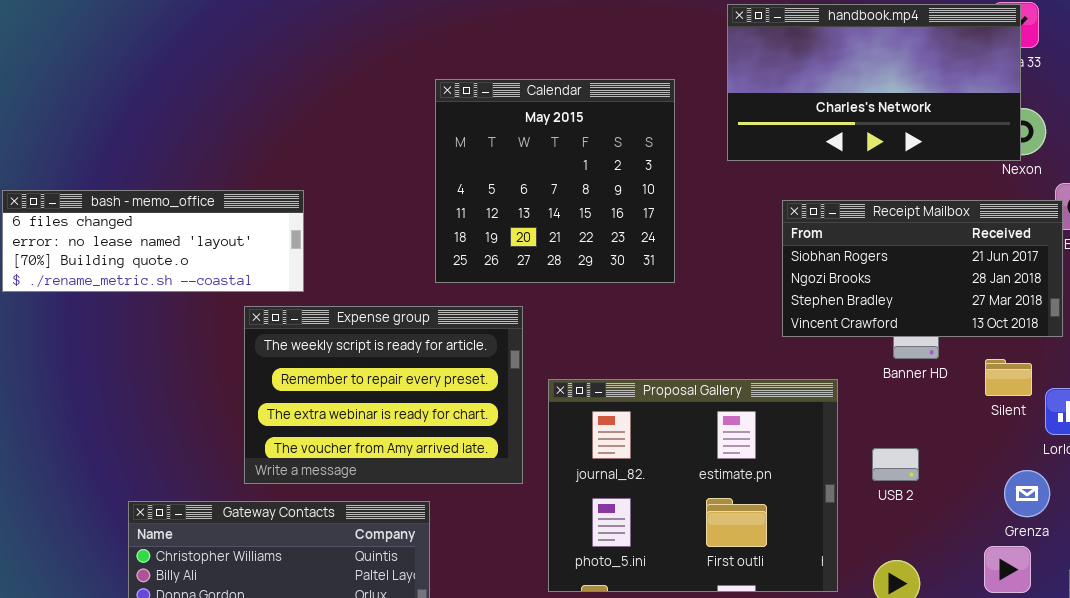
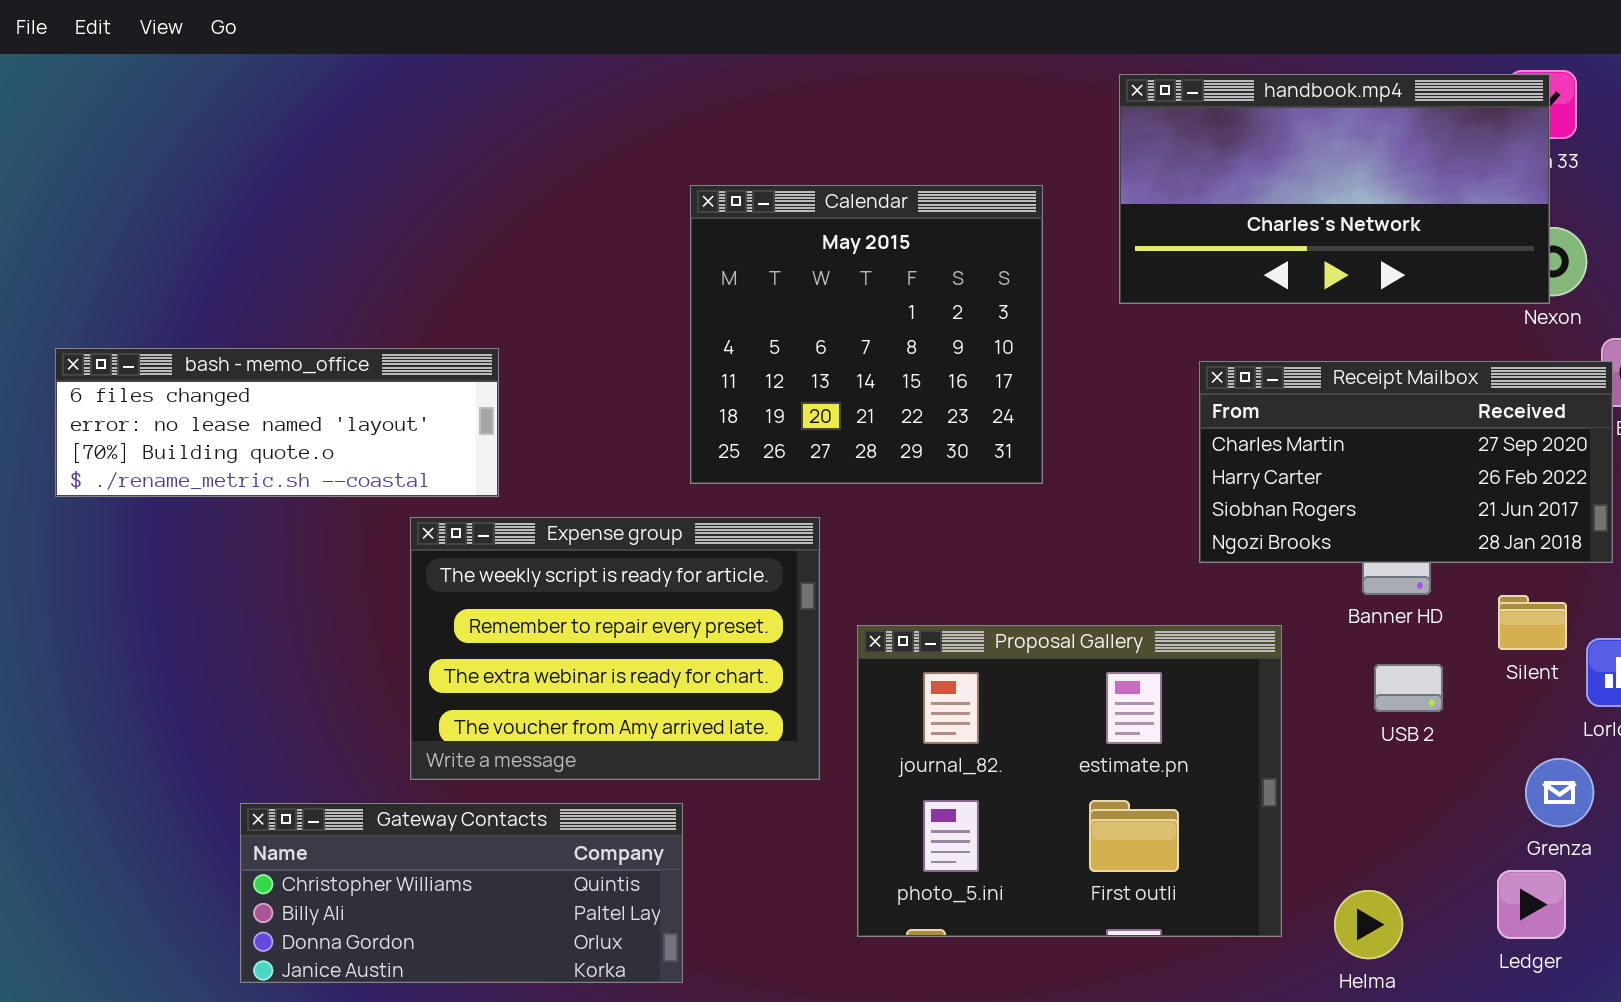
Receipt Mailbox: [782,200,1063,337] -> [1199,361,1613,563], scrolled up 2 rows
USB 2: [872,448,919,481] -> [1374,664,1443,712], moved

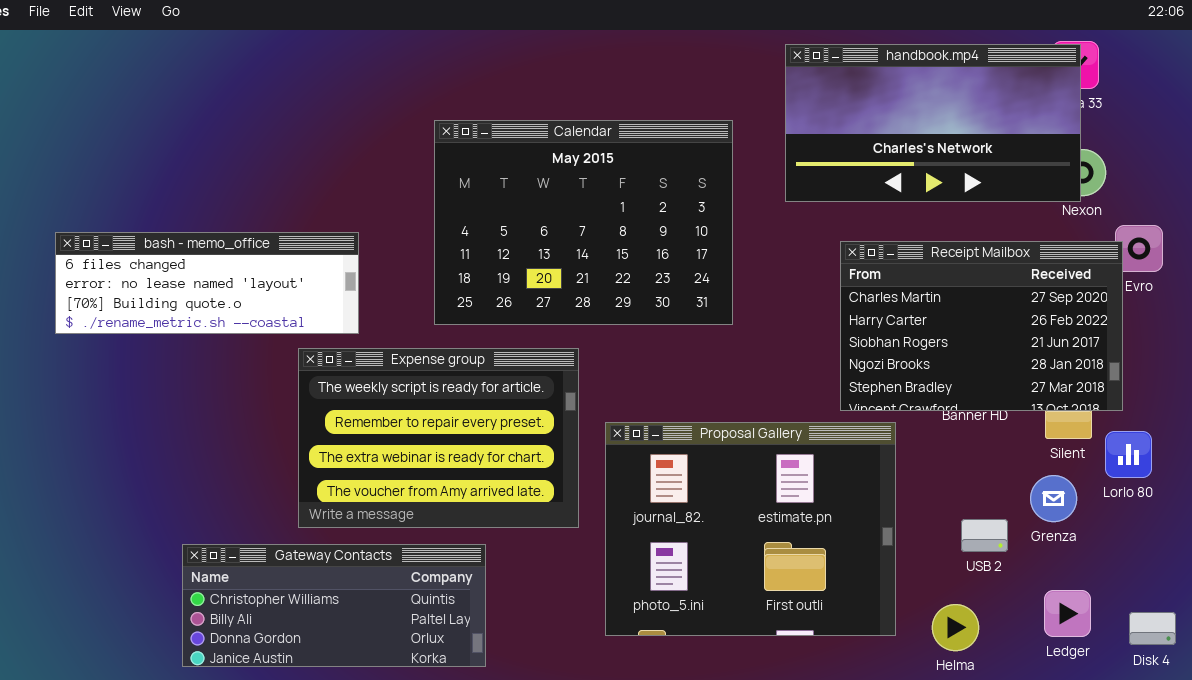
Calendar: [690,185,1043,484] -> [434,120,733,325], resized
Receipt Mailbox: [1199,361,1613,563] -> [840,241,1123,411], resized
USB 2: [1374,664,1443,712] -> [961,519,1008,552], moved
Grenza: [1525,758,1594,827] -> [1030,475,1077,522], moved

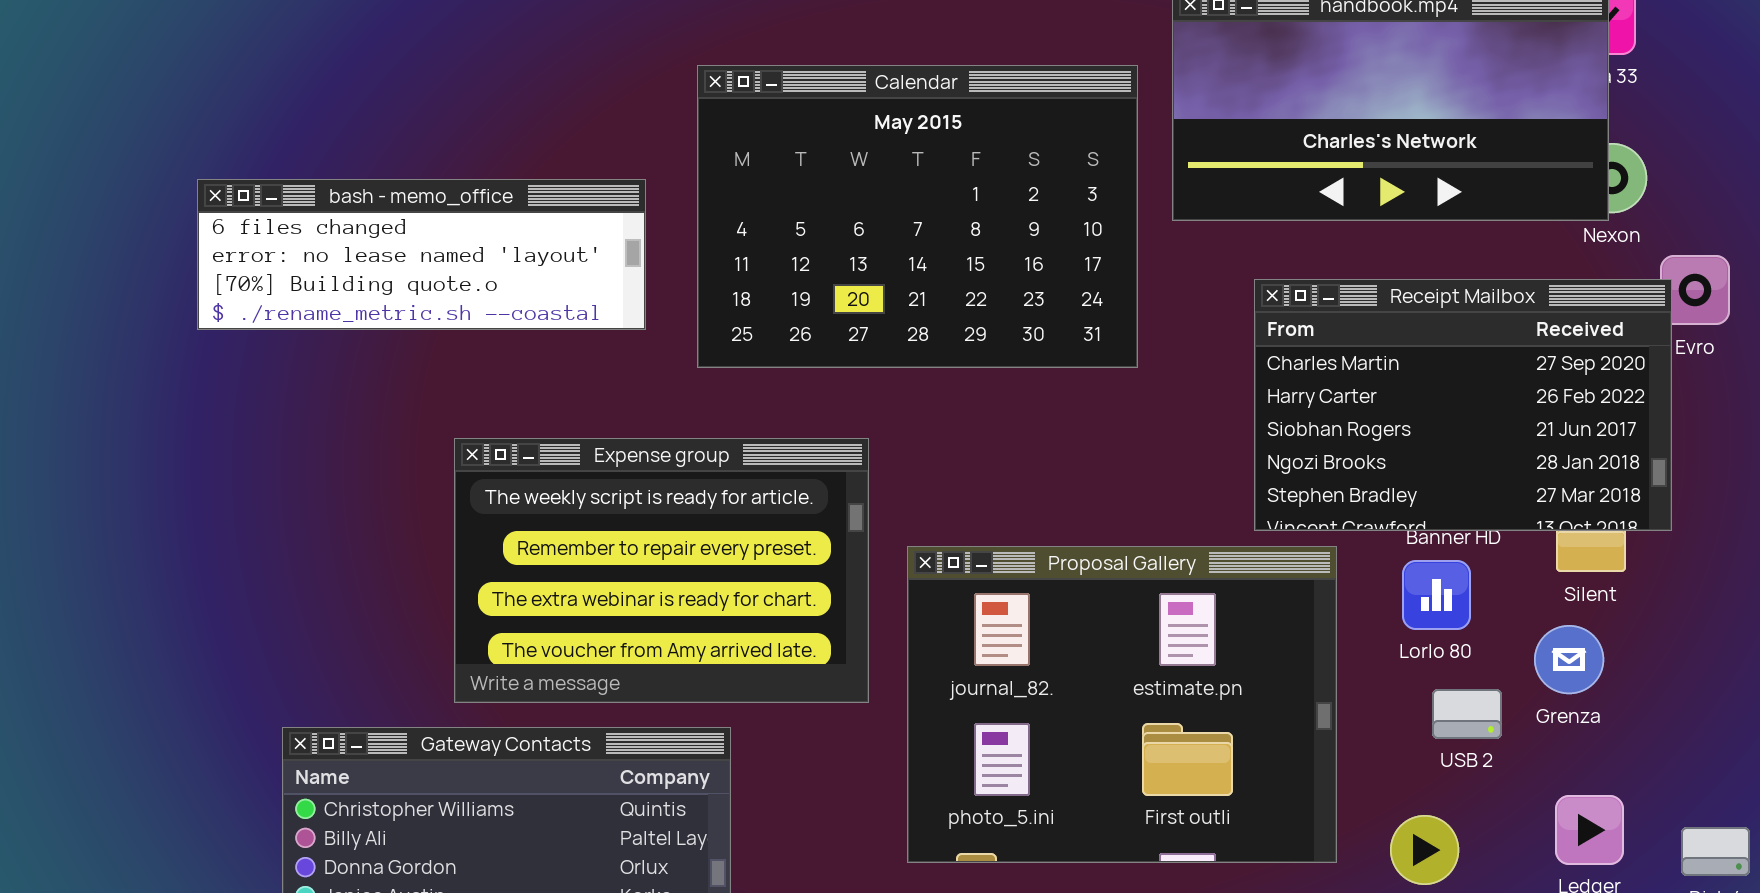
Calendar: [434,120,733,325] -> [697,65,1138,368], moved
bash - memo_office: [55,232,359,334] -> [197,179,646,330], moved
Lorlo 80: [1105,431,1152,478] -> [1402,560,1471,630], moved

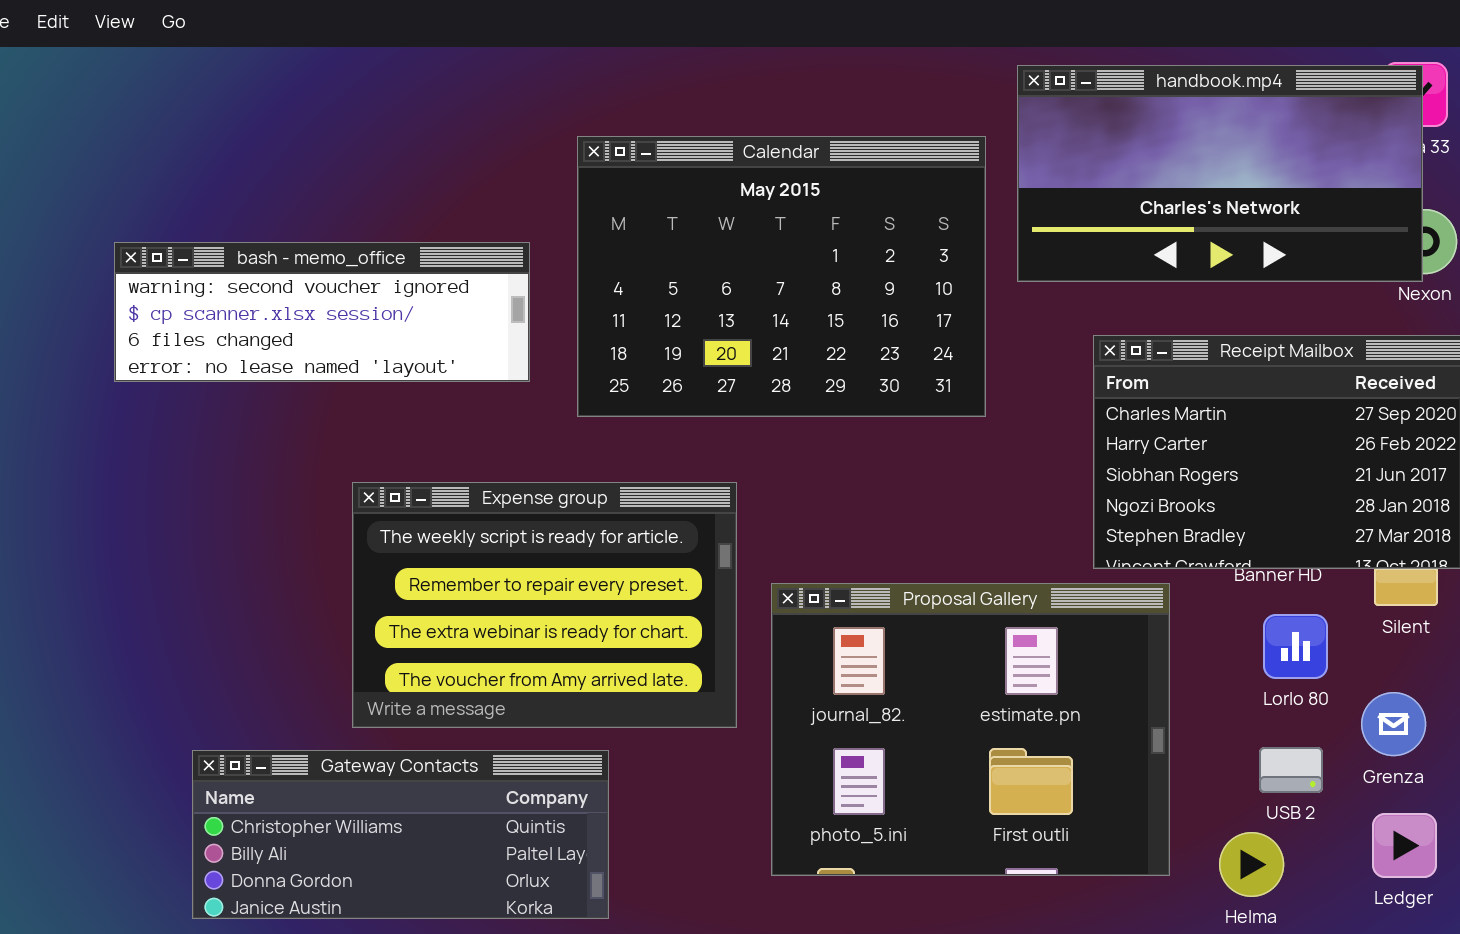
bash - memo_office: [197,179,646,330] -> [114,242,530,382], scrolled up 2 rows
Lorlo 80: [1402,560,1471,630] -> [1263,614,1328,679], moved
Grenza: [1534,625,1604,694] -> [1361,692,1426,756], moved
USB 2: [1432,689,1502,739] -> [1259,747,1323,793], moved

